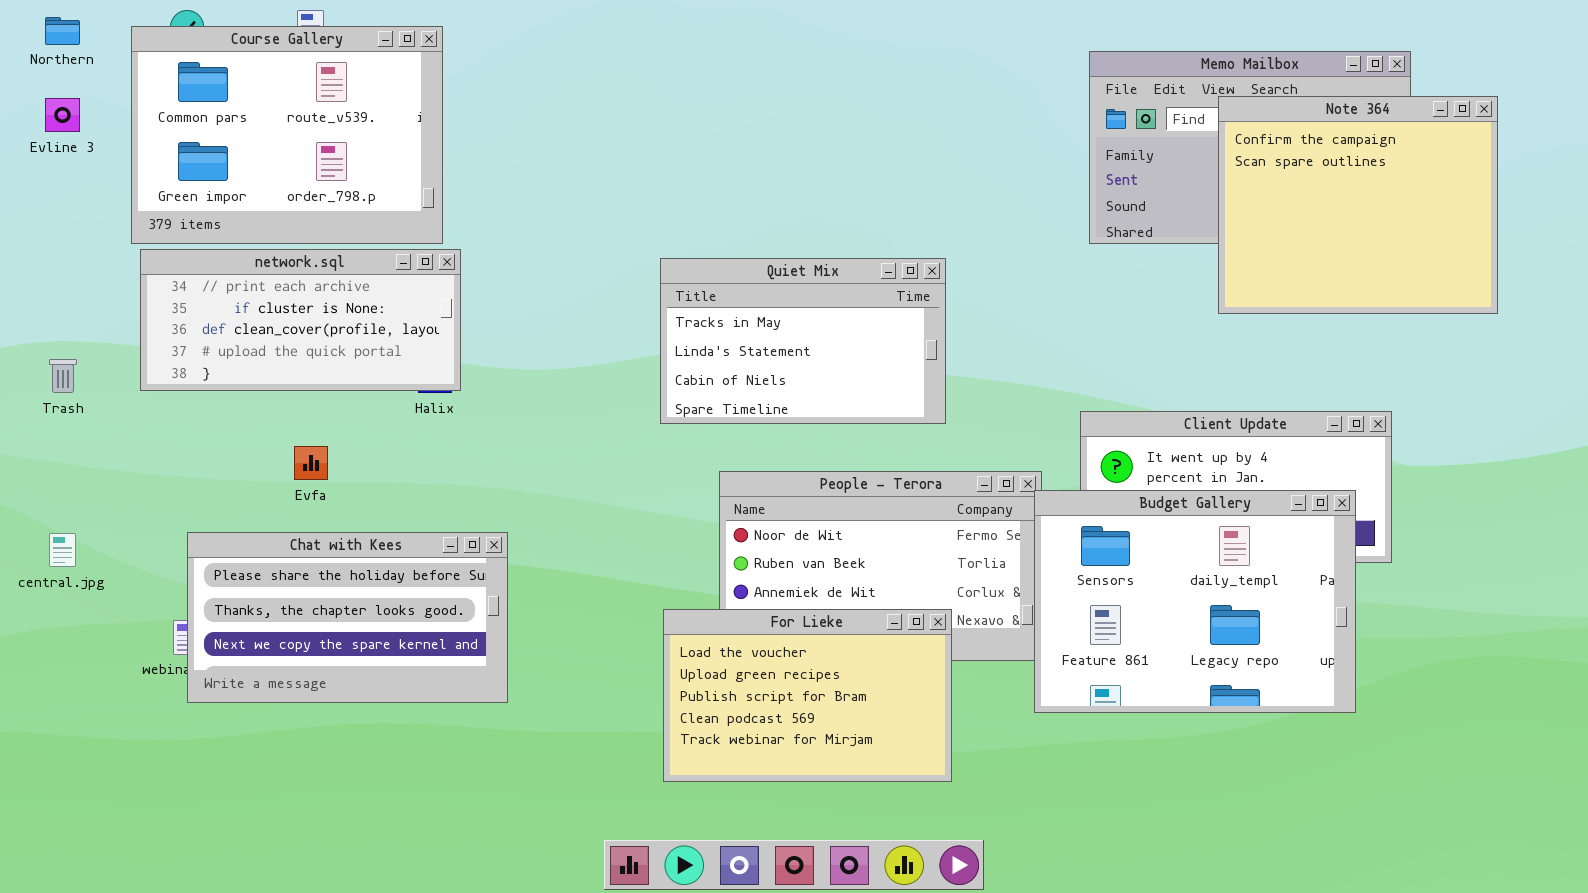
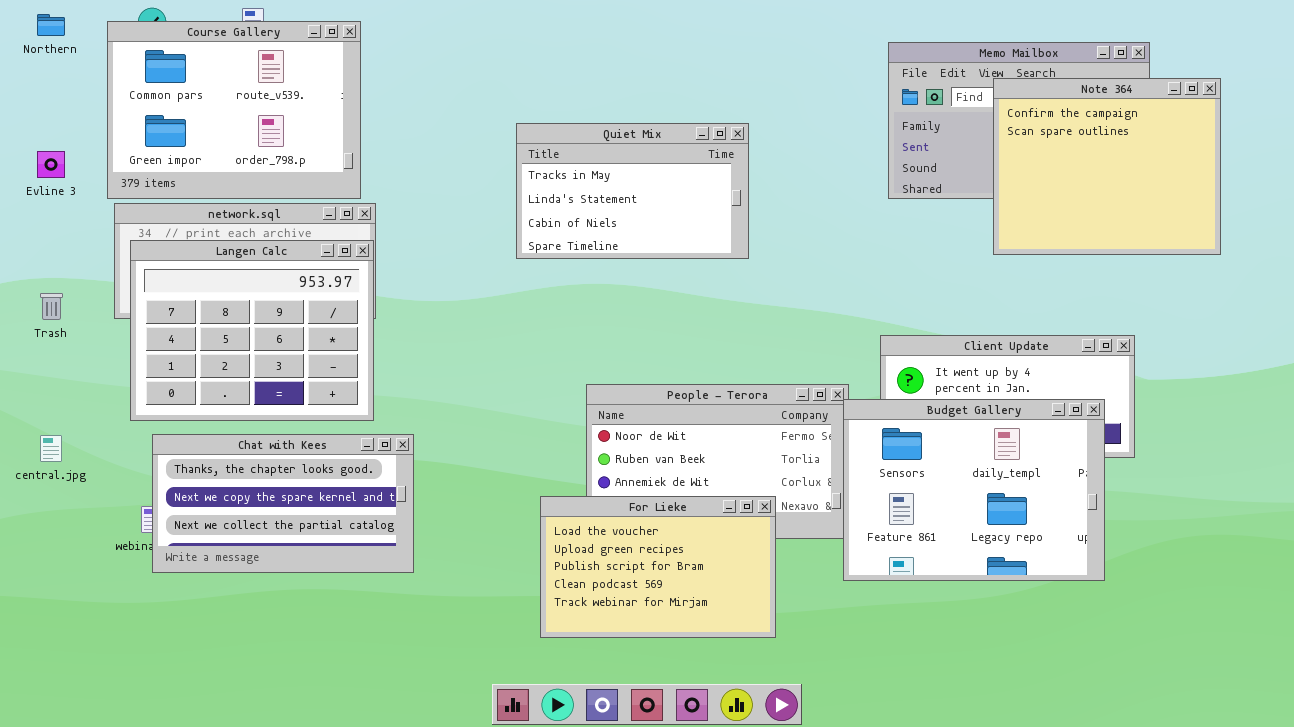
Evline 3: [45,98,80,132] -> [37,151,65,178], moved
Quiet Mix: [660,258,946,424] -> [516,123,749,259], moved
Langen Calc: none -> [130,240,374,421], opened
Chat with Kees: [187,532,508,703] -> [152,434,414,573], scrolled down 1 row

